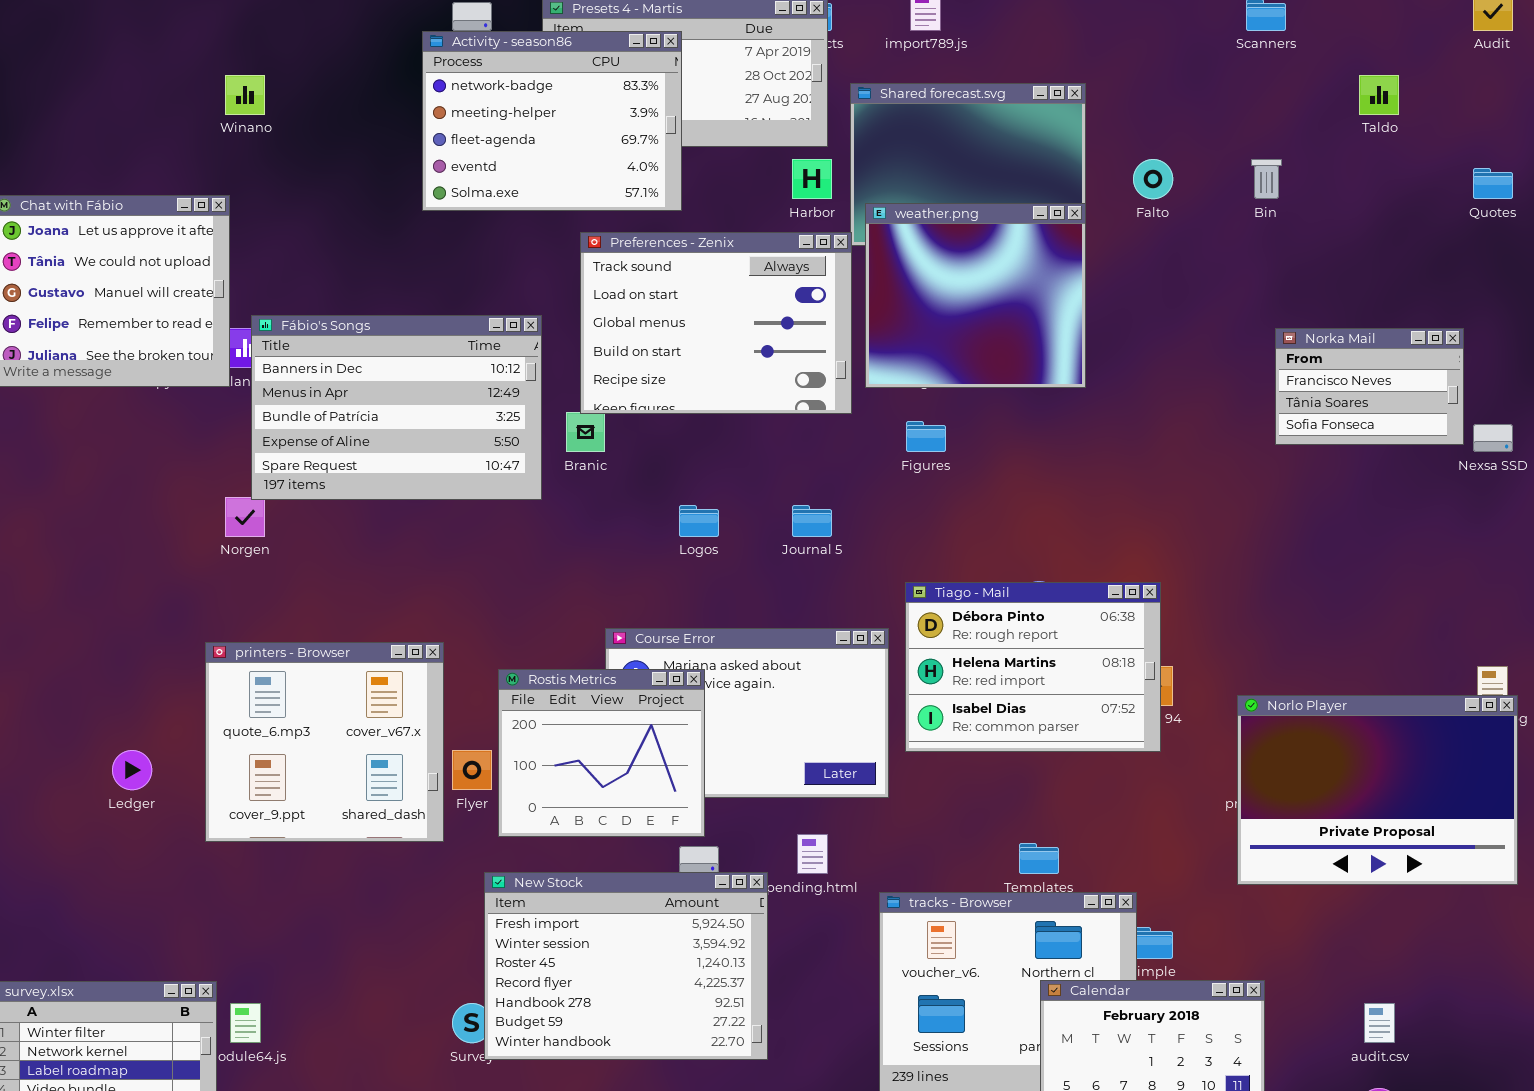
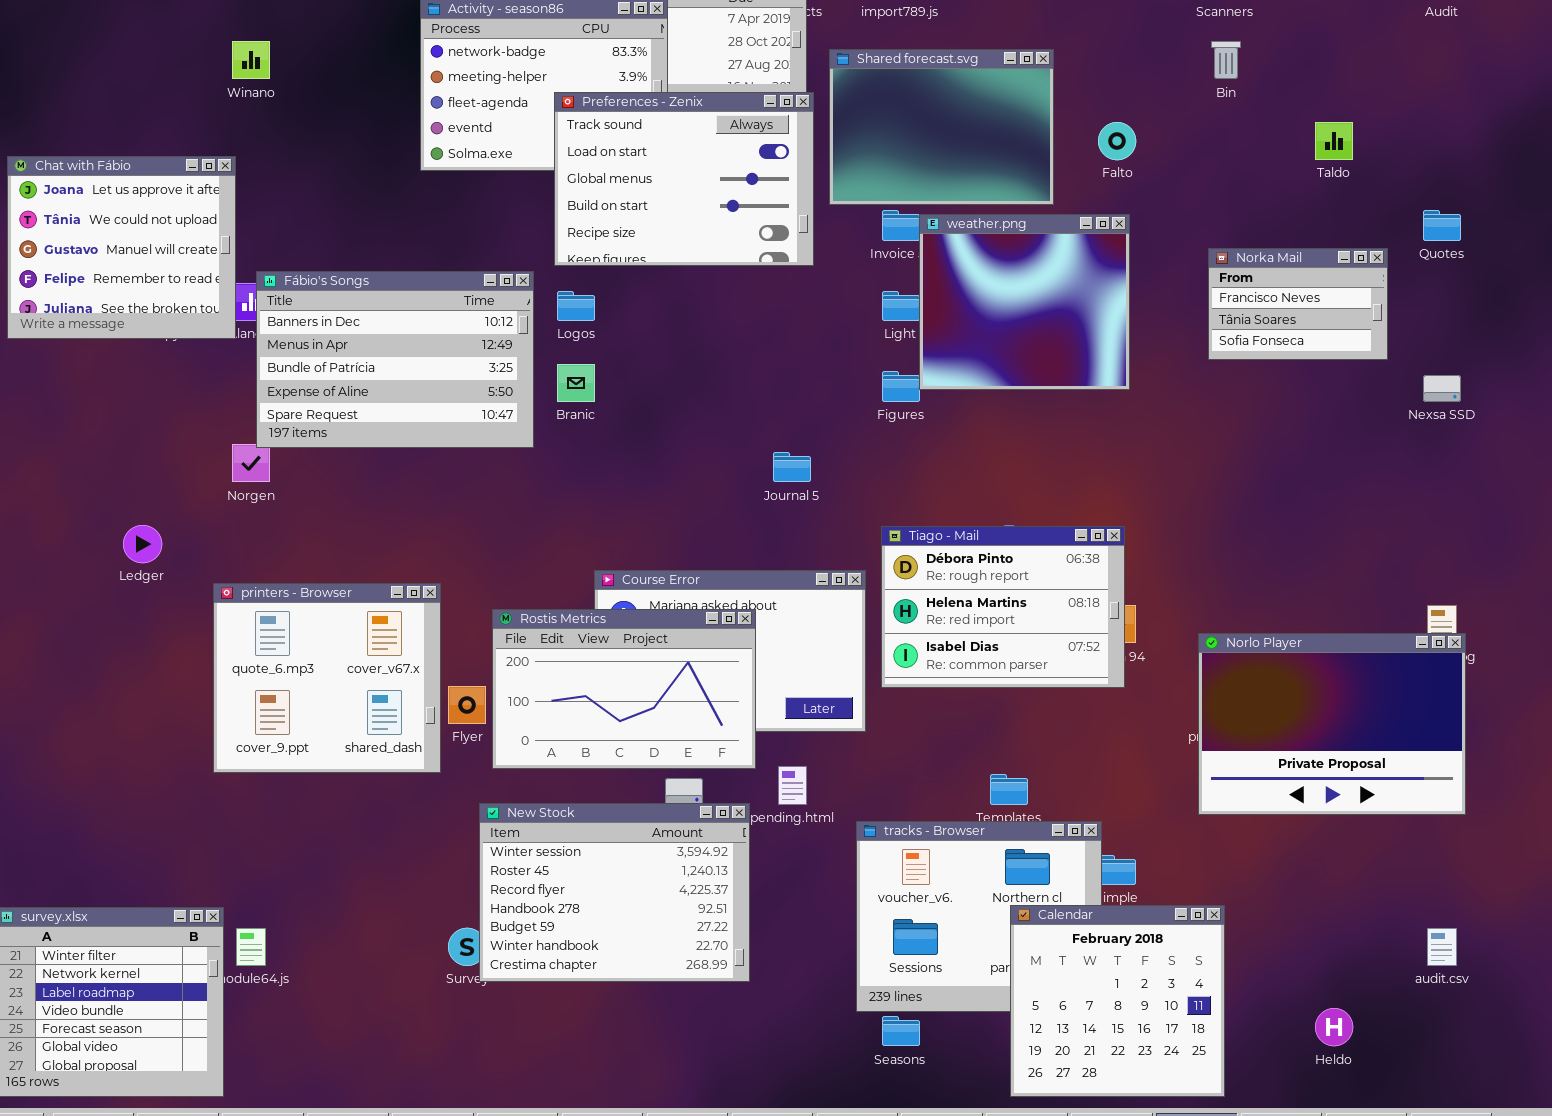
Taldo: [1359,75,1399,115] -> [1315,122,1353,160], moved
Bin: [1251,159,1282,199] -> [1211,41,1241,79], moved
Quotes: [1473,168,1513,199] -> [1423,210,1461,241], moved
weather.png: [865,203,1086,388] -> [919,214,1130,390], moved
Preferences - Zenix: [580,232,852,414] -> [554,92,814,266], moved
Norka Mail: [1275,328,1464,445] -> [1208,248,1388,360], moved
Logos: [679,505,719,537] -> [557,291,595,321], moved
Rostis Metrics: [498,669,705,837] -> [492,609,756,769], resized
Ledger: [112,750,152,790] -> [123,525,162,563], moved
New Stock: [484,872,768,1060] -> [479,803,750,982], scrolled down 1 row
audit.csv: [1364,1003,1395,1043] -> [1427,928,1457,966], moved

